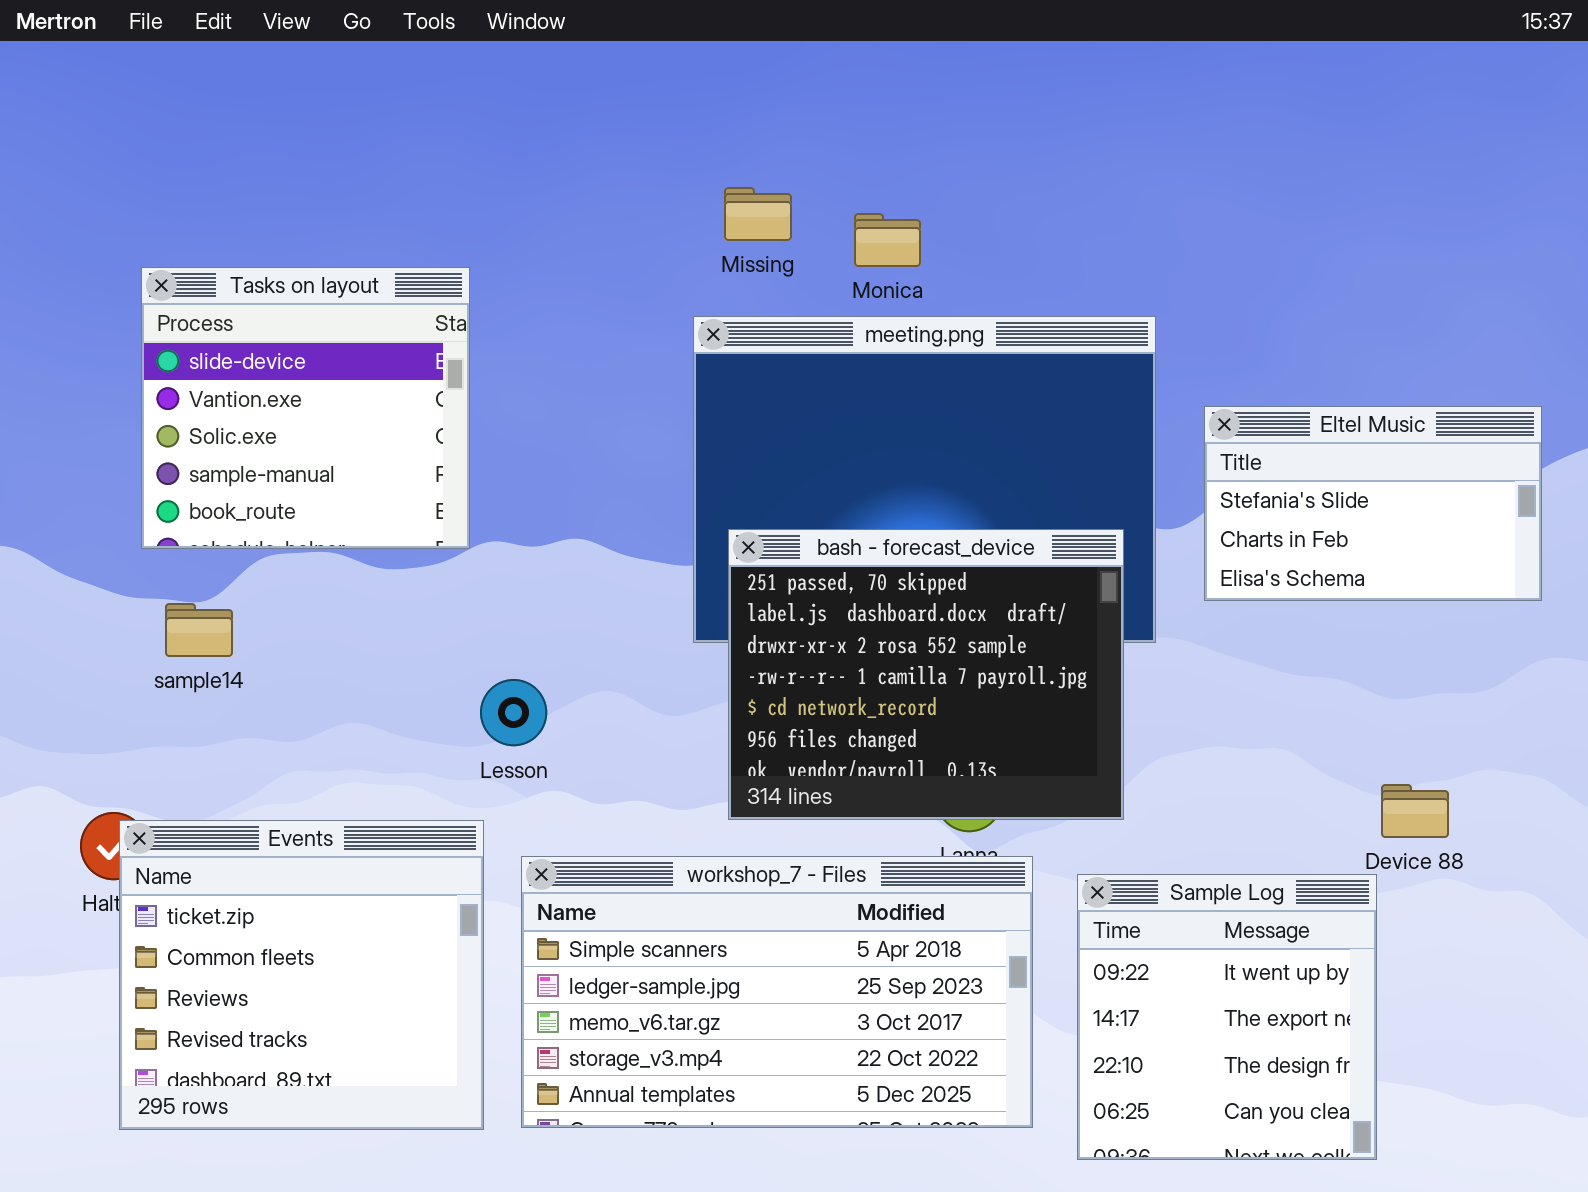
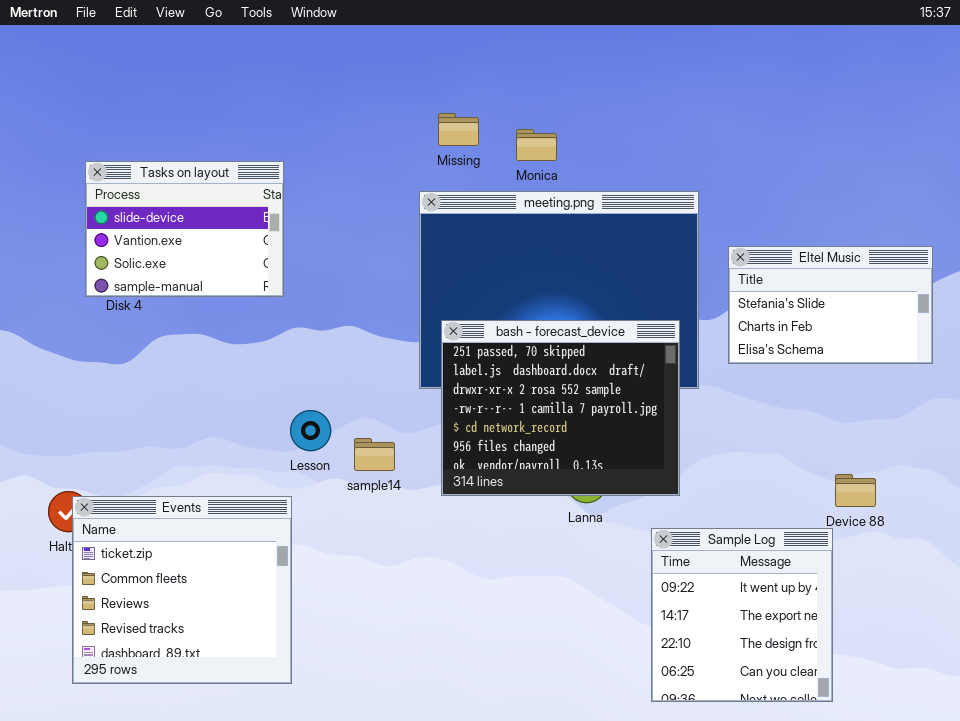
Tasks on layout: [141,267,470,549] -> [85,161,284,297], resized
sample14: [165,603,233,657] -> [354,438,395,471], moved
workshop_7 - Files: [521,856,1033,1128] -> none, closed

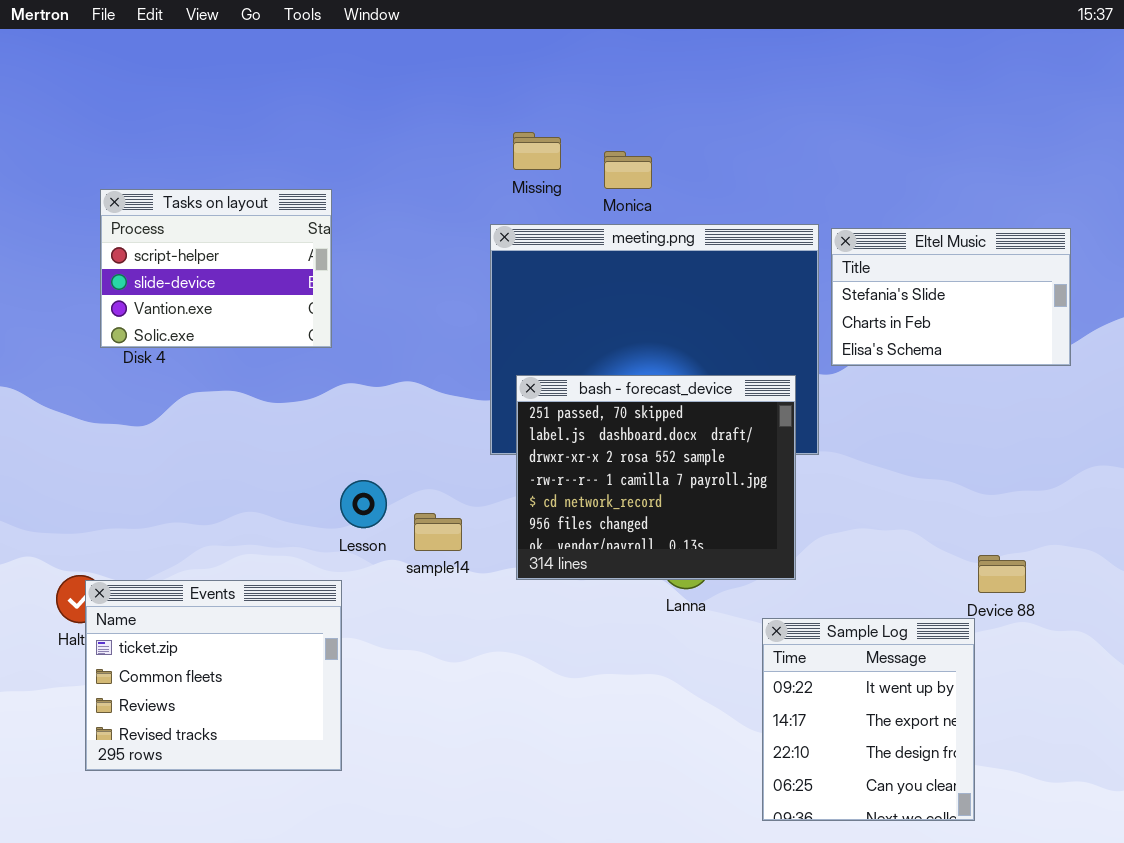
Tasks on layout: [85,161,284,297] -> [100,189,332,348], scrolled up 1 row
Eltel Music: [728,246,933,364] -> [831,228,1071,366], moved
Events: [72,496,292,684] -> [85,580,342,771], resized

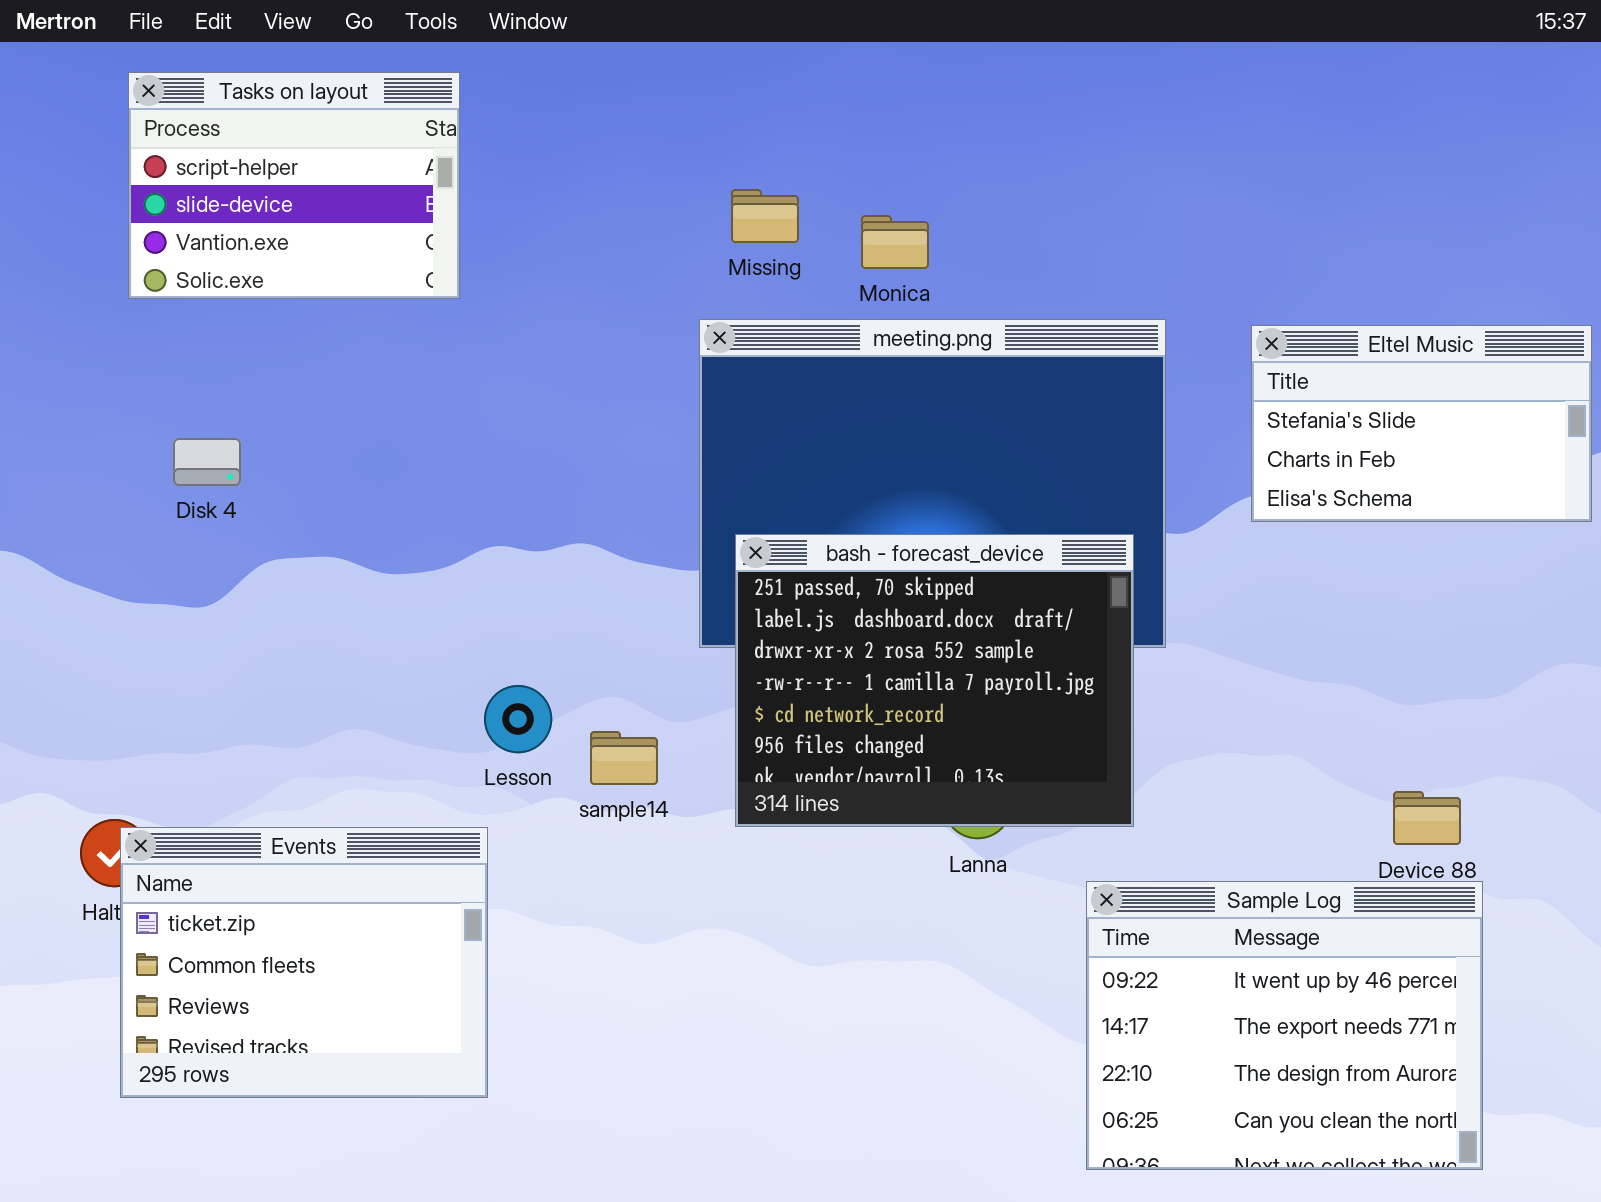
Tasks on layout: [100,189,332,348] -> [128,72,460,299], moved
Eltel Music: [831,228,1071,366] -> [1251,325,1592,522], moved
Sample Log: [762,618,975,821] -> [1086,881,1483,1170], resized

